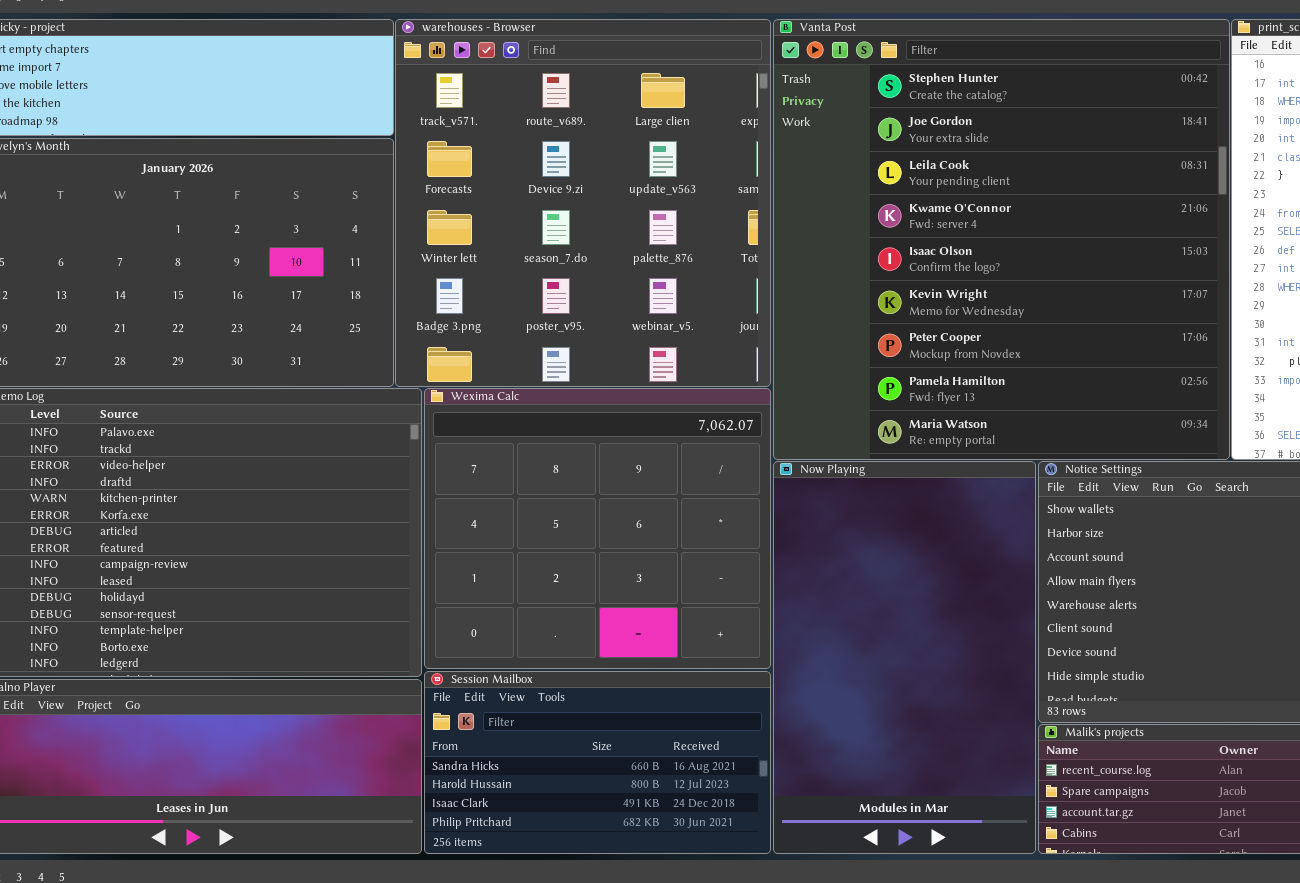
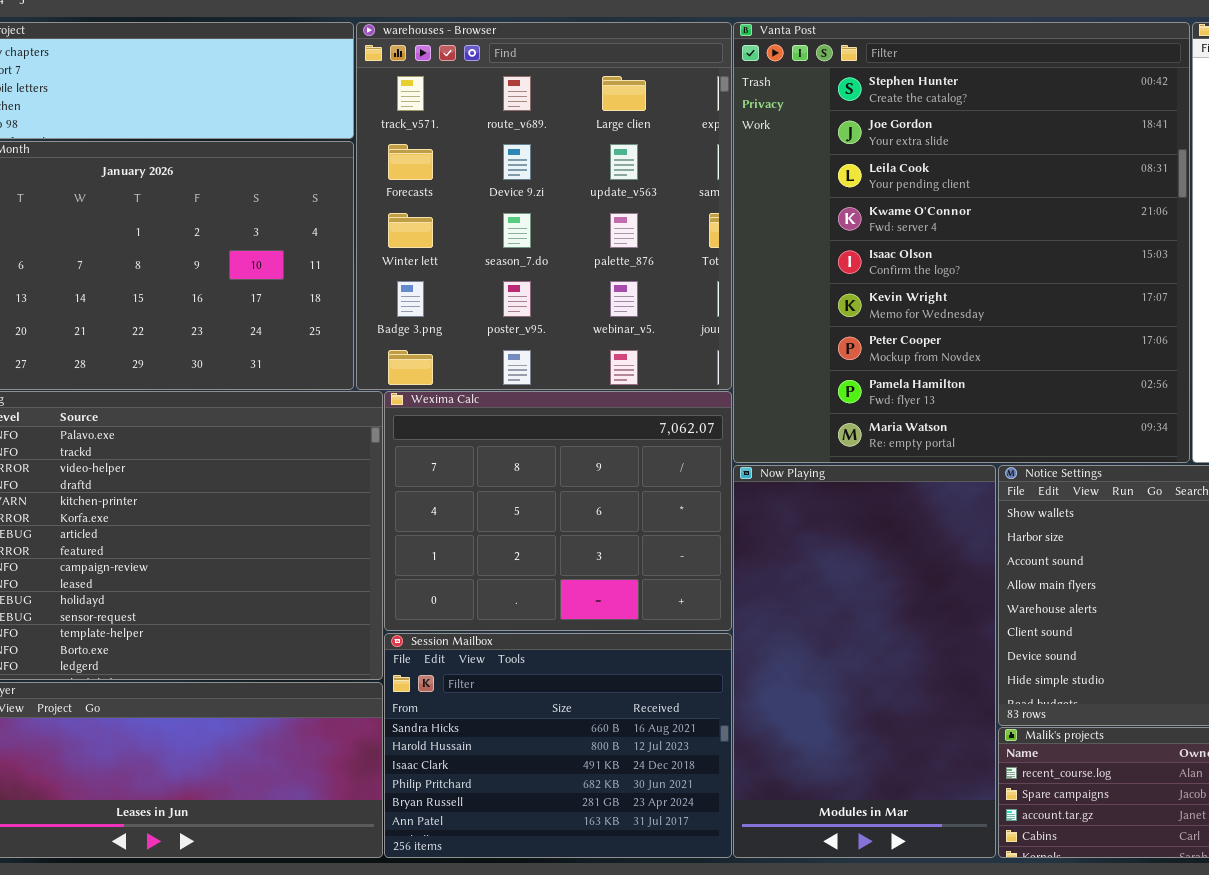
Wexima Calc: [424,388,771,669] -> [384,391,732,631], resized
Session Mailbox: [424,671,771,854] -> [384,633,732,858], resized

